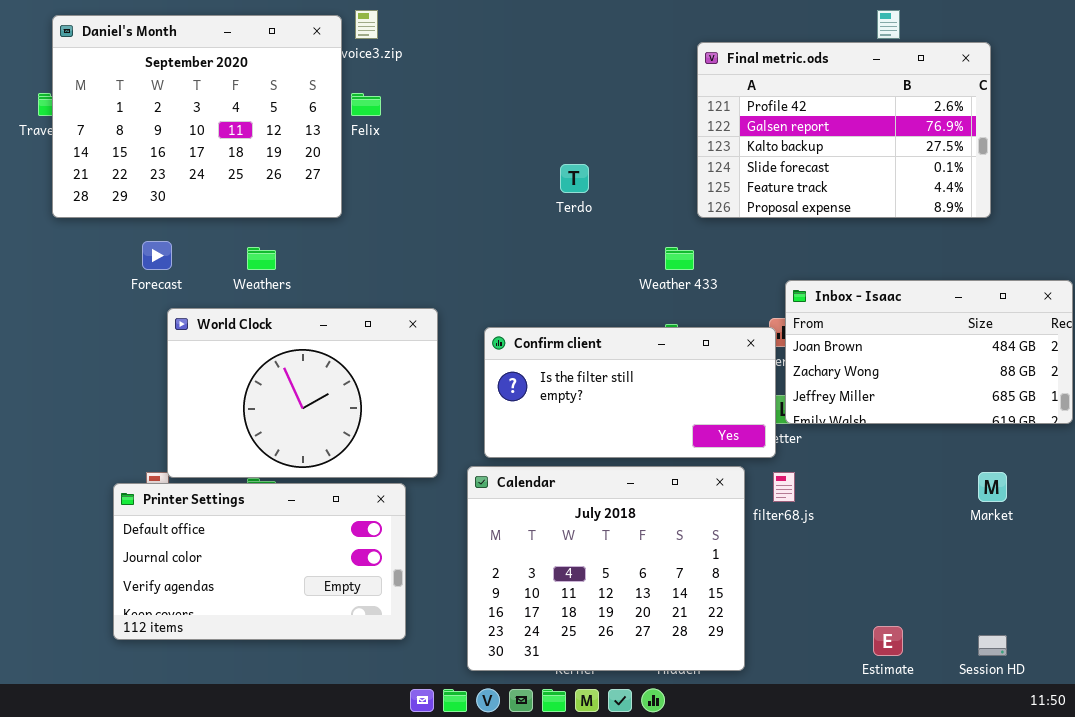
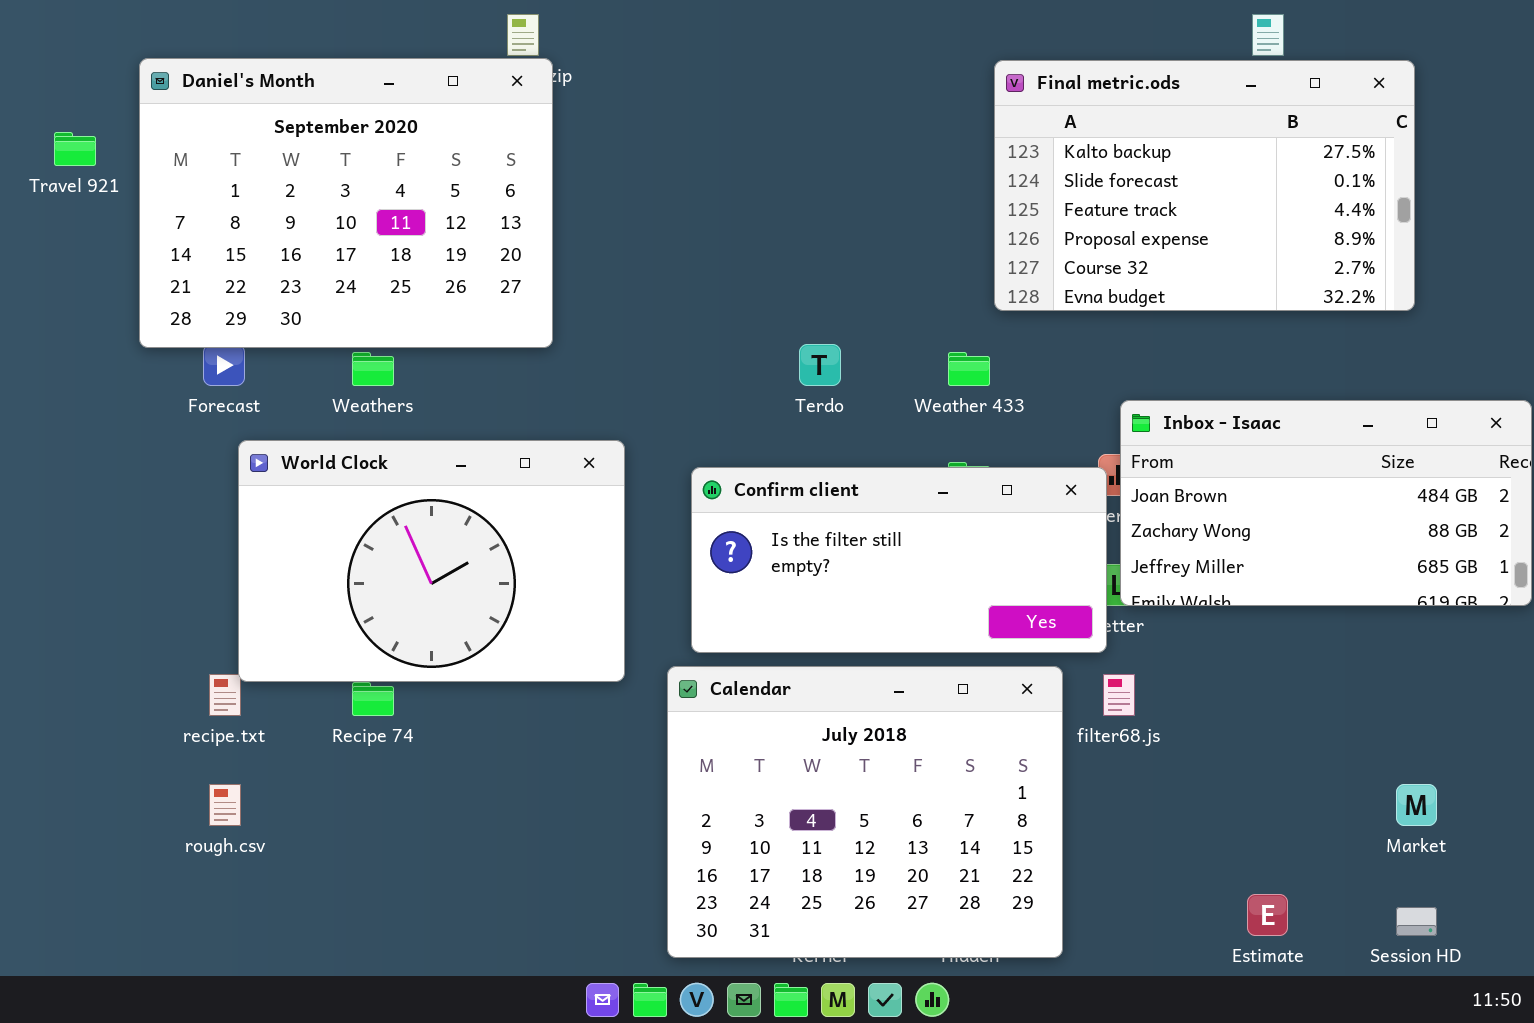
Daniel's Month: [52,15,342,218] -> [139,58,553,348], moved
Final metric.ods: [697,42,991,218] -> [994,60,1415,311], scrolled down 2 rows
Terdo: [560,164,589,193] -> [799,344,841,386], moved
Market: [978,472,1007,502] -> [1396,784,1437,826], moved
Printer Settings: [113,483,406,640] -> none, closed

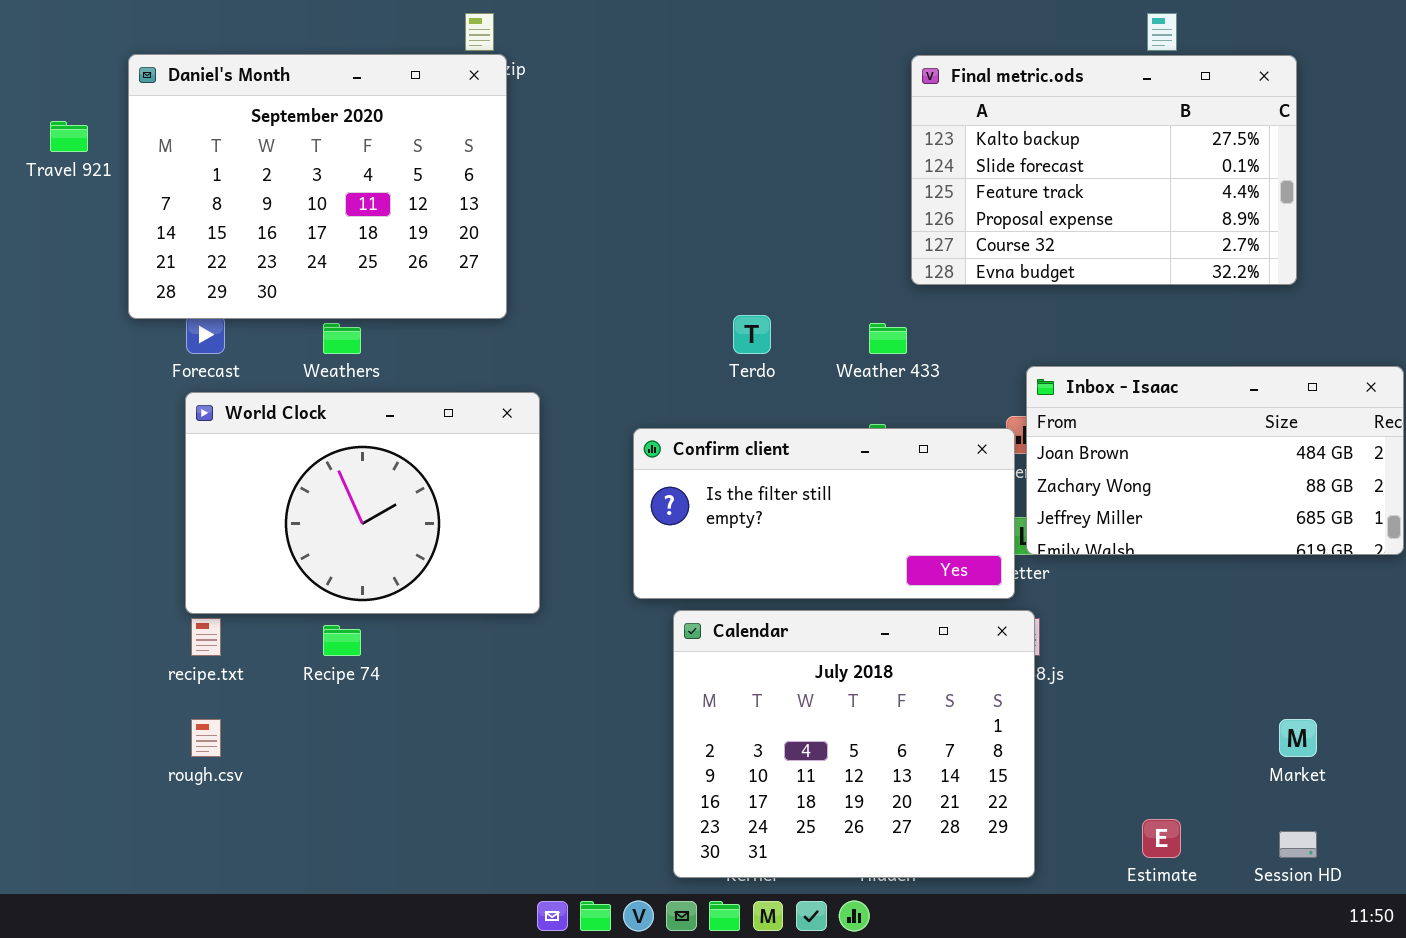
World Clock: [238,440,625,682] -> [185,392,540,614], moved
Calendar: [667,666,1063,958] -> [673,610,1035,878], moved

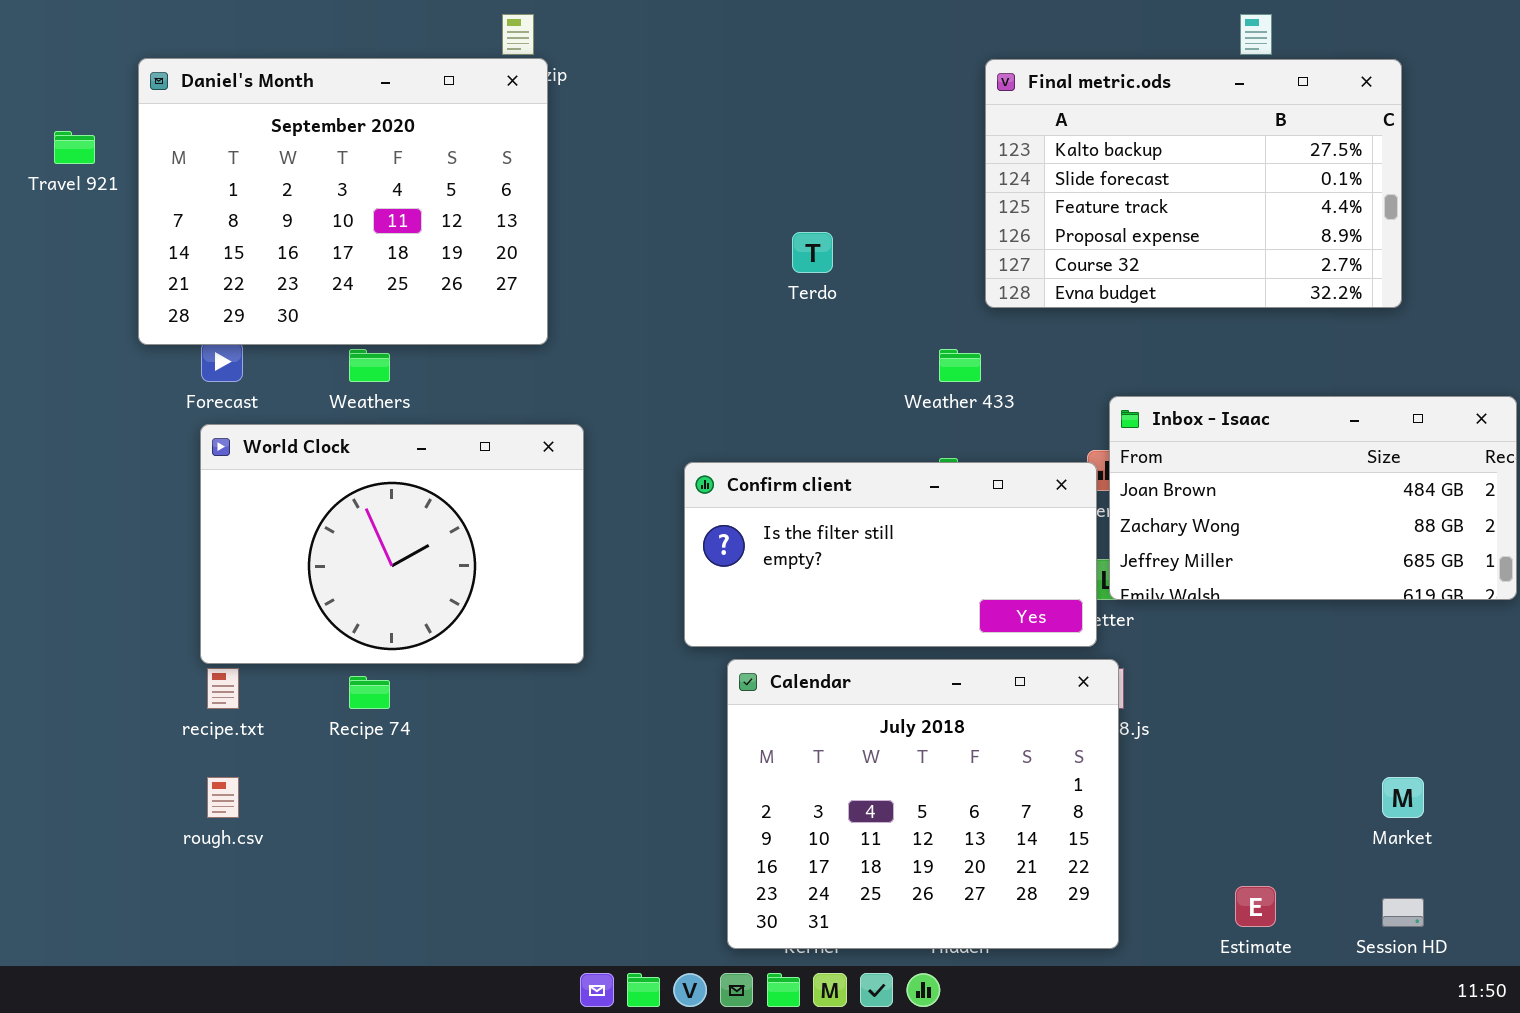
Terdo: [733,315,771,354] -> [792,232,833,273], moved

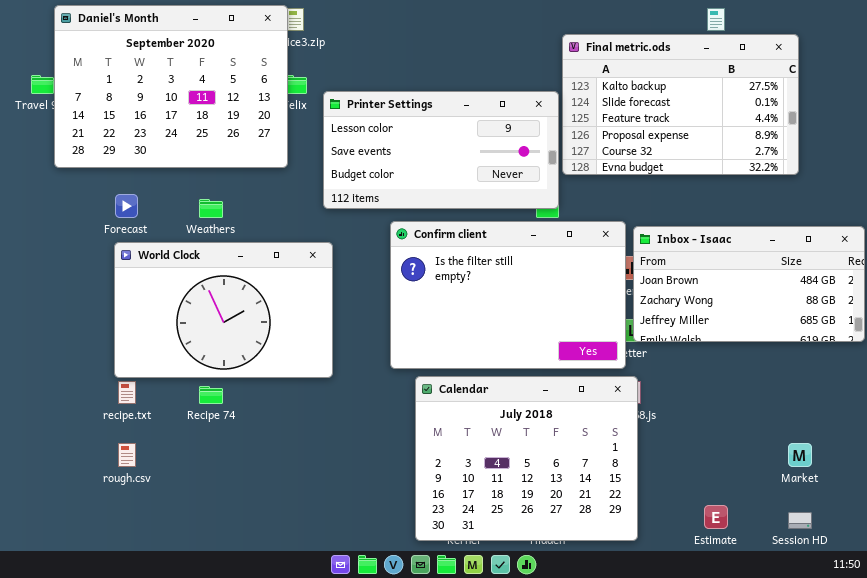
Daniel's Month: [138,58,548,345] -> [54,5,288,168], moved
Printer Settings: none -> [323,91,559,209], opened
Confirm client: [684,462,1097,647] -> [390,221,626,369], resized

